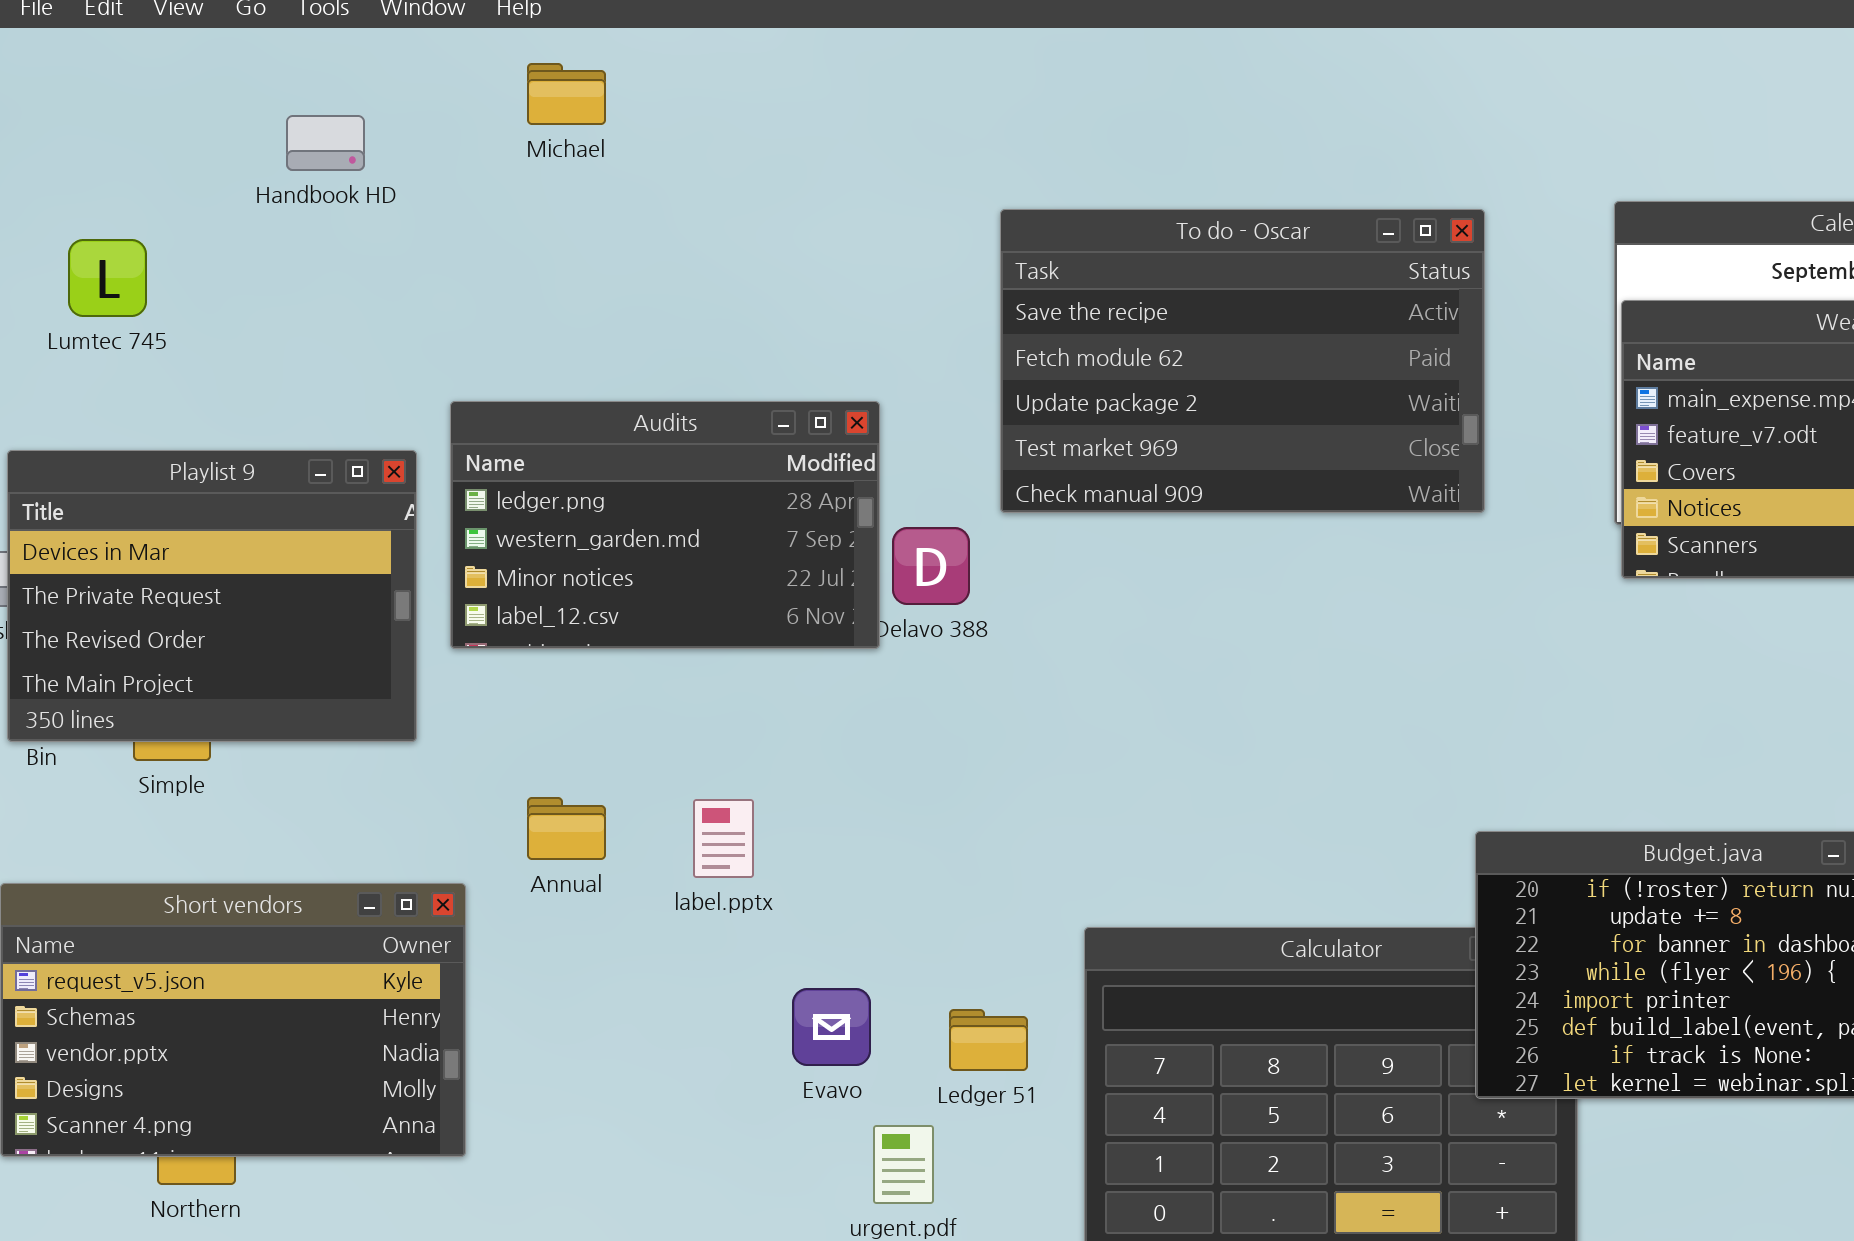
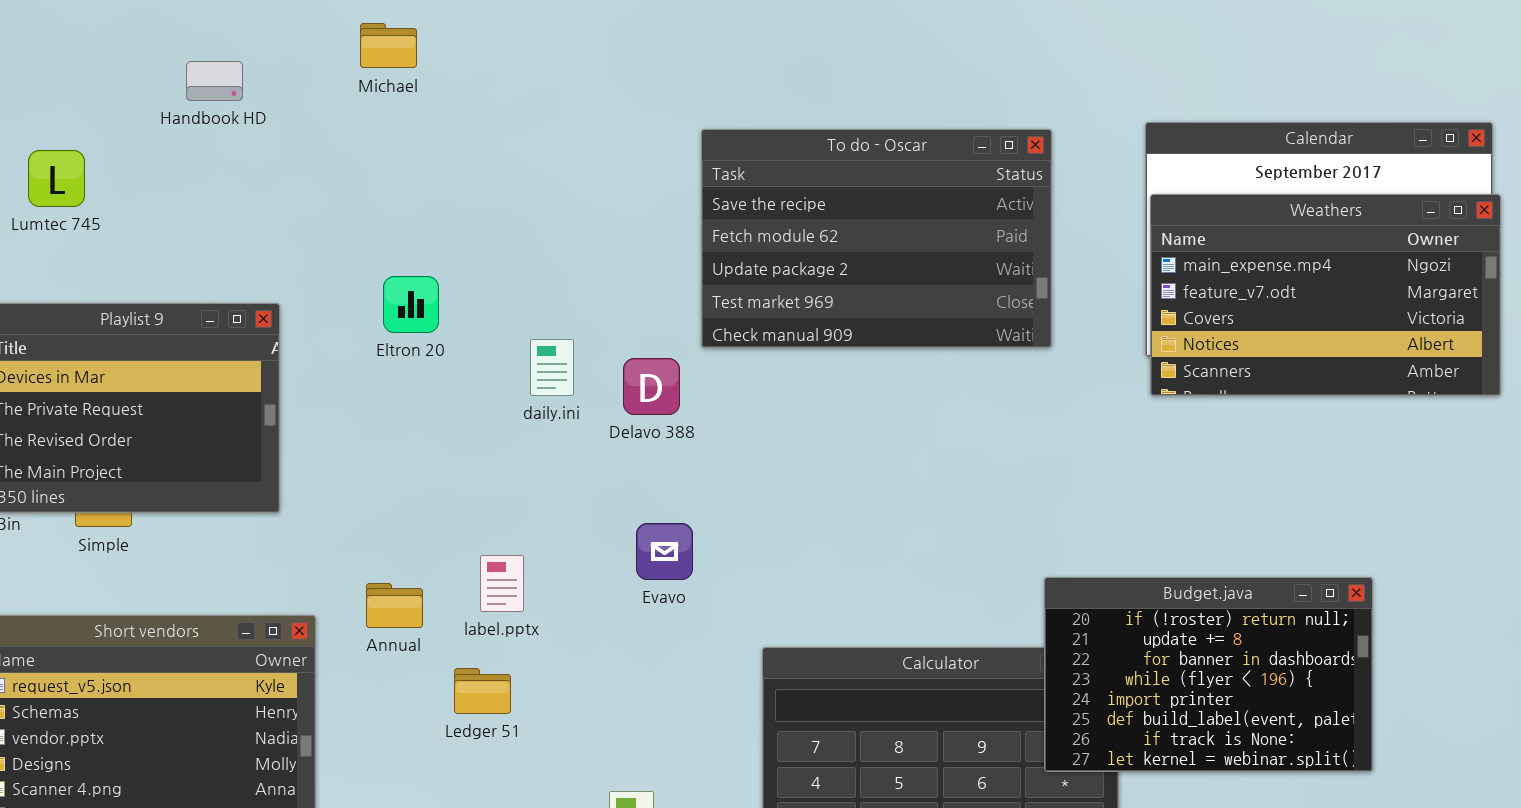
Audits: [450,401,880,649] -> none, closed
Annual: [527,797,606,860] -> [366,583,423,628], moved
Evavo: [792,988,871,1066] -> [636,523,693,580], moved
Ledger 51: [949,1009,1028,1071] -> [454,668,511,714], moved

